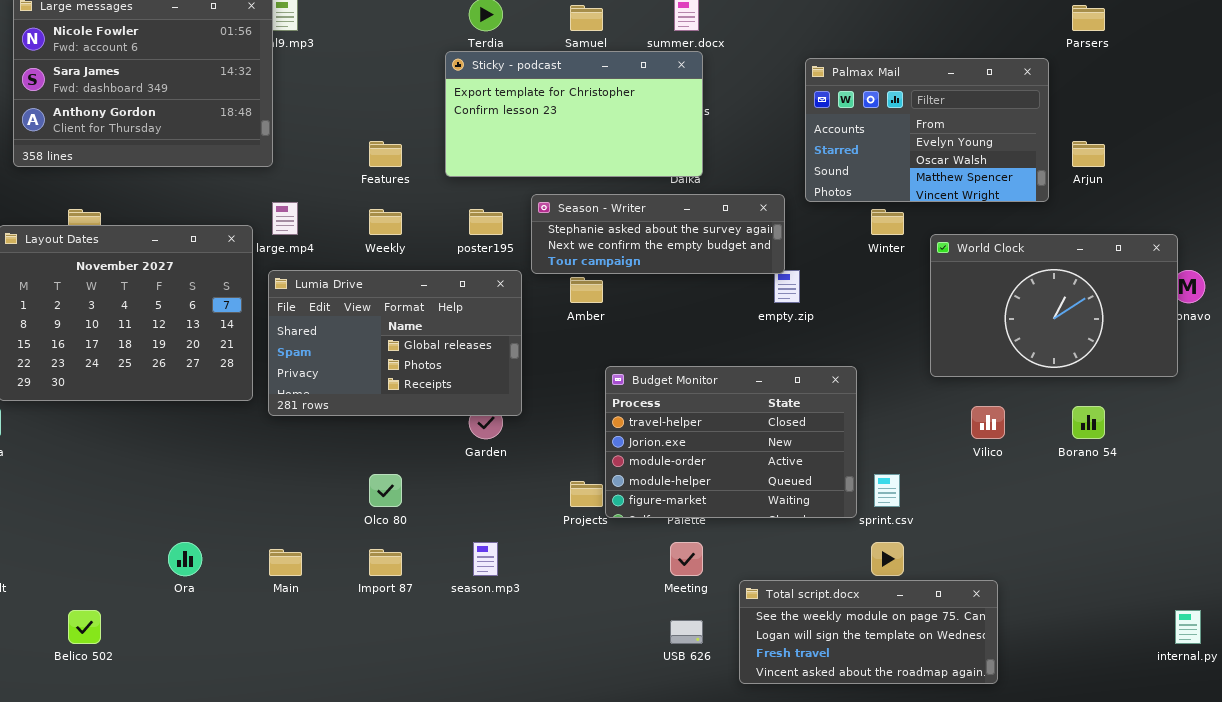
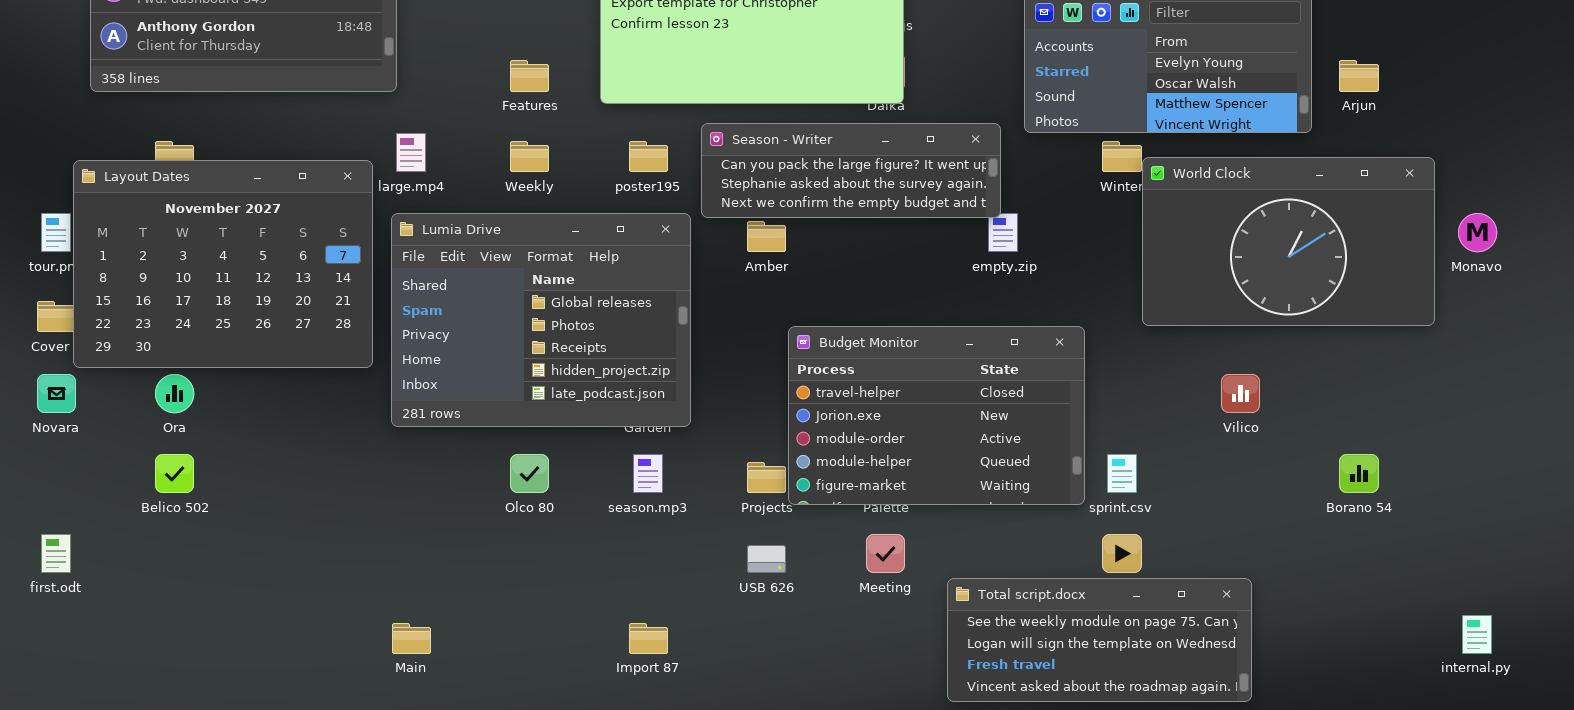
Season - Writer: [531,194,785,274] -> [701,123,1001,218], scrolled up 1 row
World Clock: [930,234,1178,377] -> [1142,157,1435,326], moved
Lumia Drive: [268,270,522,416] -> [391,213,691,427], resized
Borano 54: [1072,406,1105,439] -> [1339,454,1379,493], moved
Ora: [168,542,202,576] -> [155,374,194,413], moved
season.mp3: [473,542,498,576] -> [633,454,663,493], moved
Main: [269,549,302,576] -> [392,623,431,654], moved
Import 87: [369,549,402,576] -> [629,623,668,654], moved
Belico 502: [68,610,101,644] -> [155,454,194,493], moved
USB 626: [670,620,703,644] -> [747,545,786,573], moved

